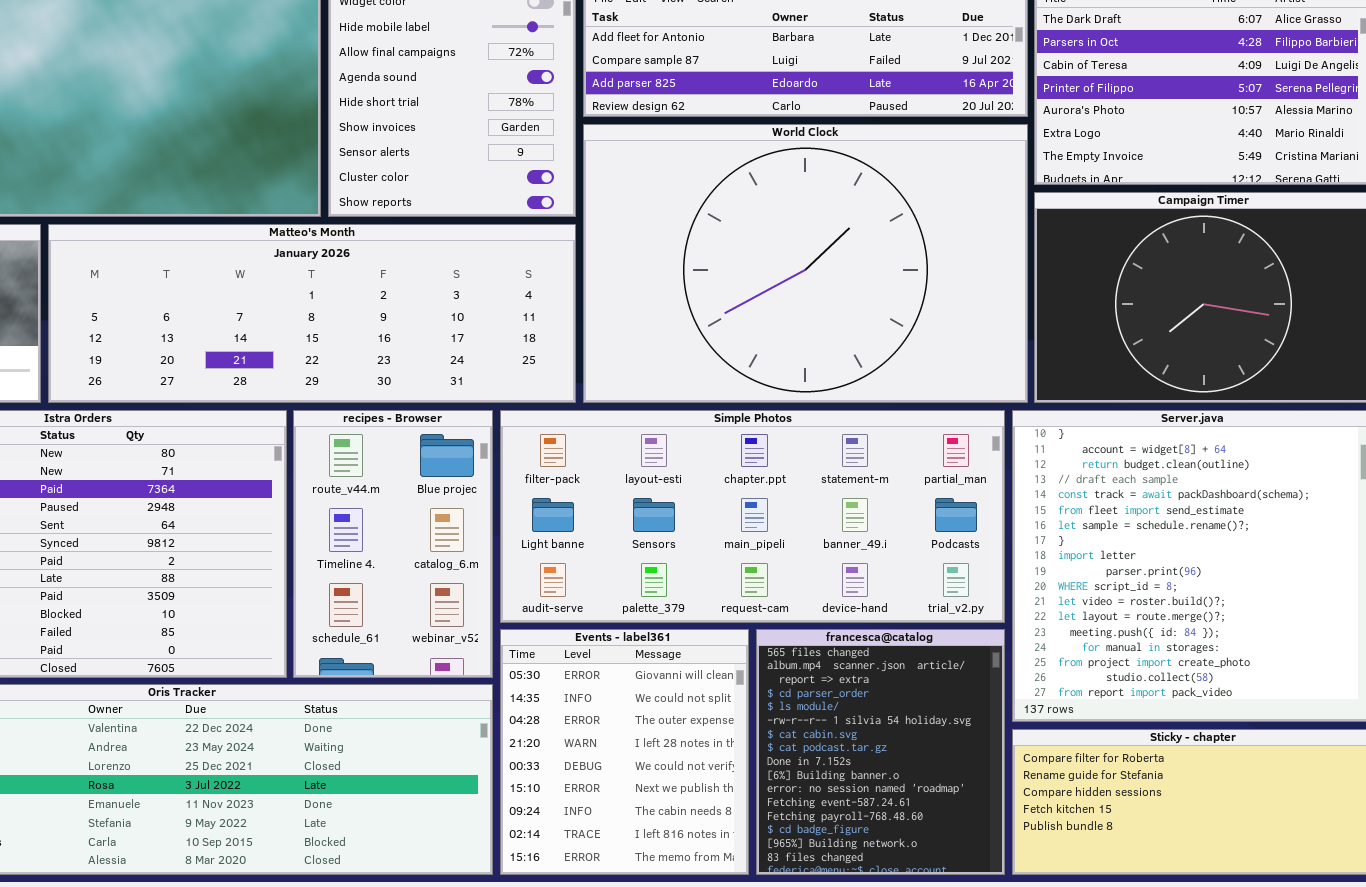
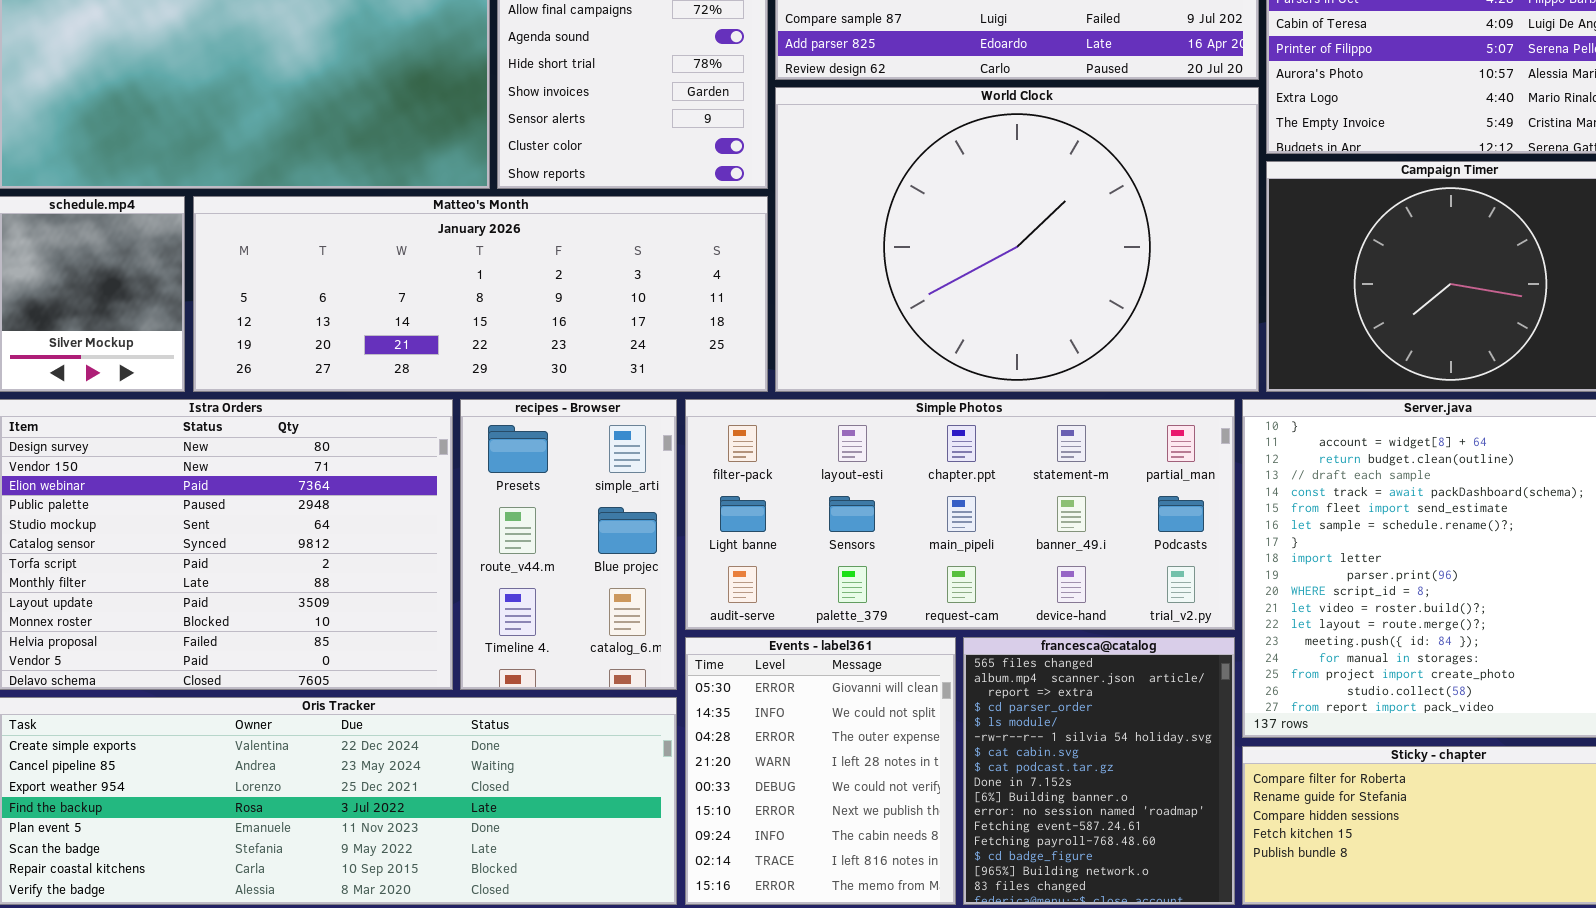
recipes - Browser: [293,410,493,678] -> [460,399,677,690], scrolled up 1 row

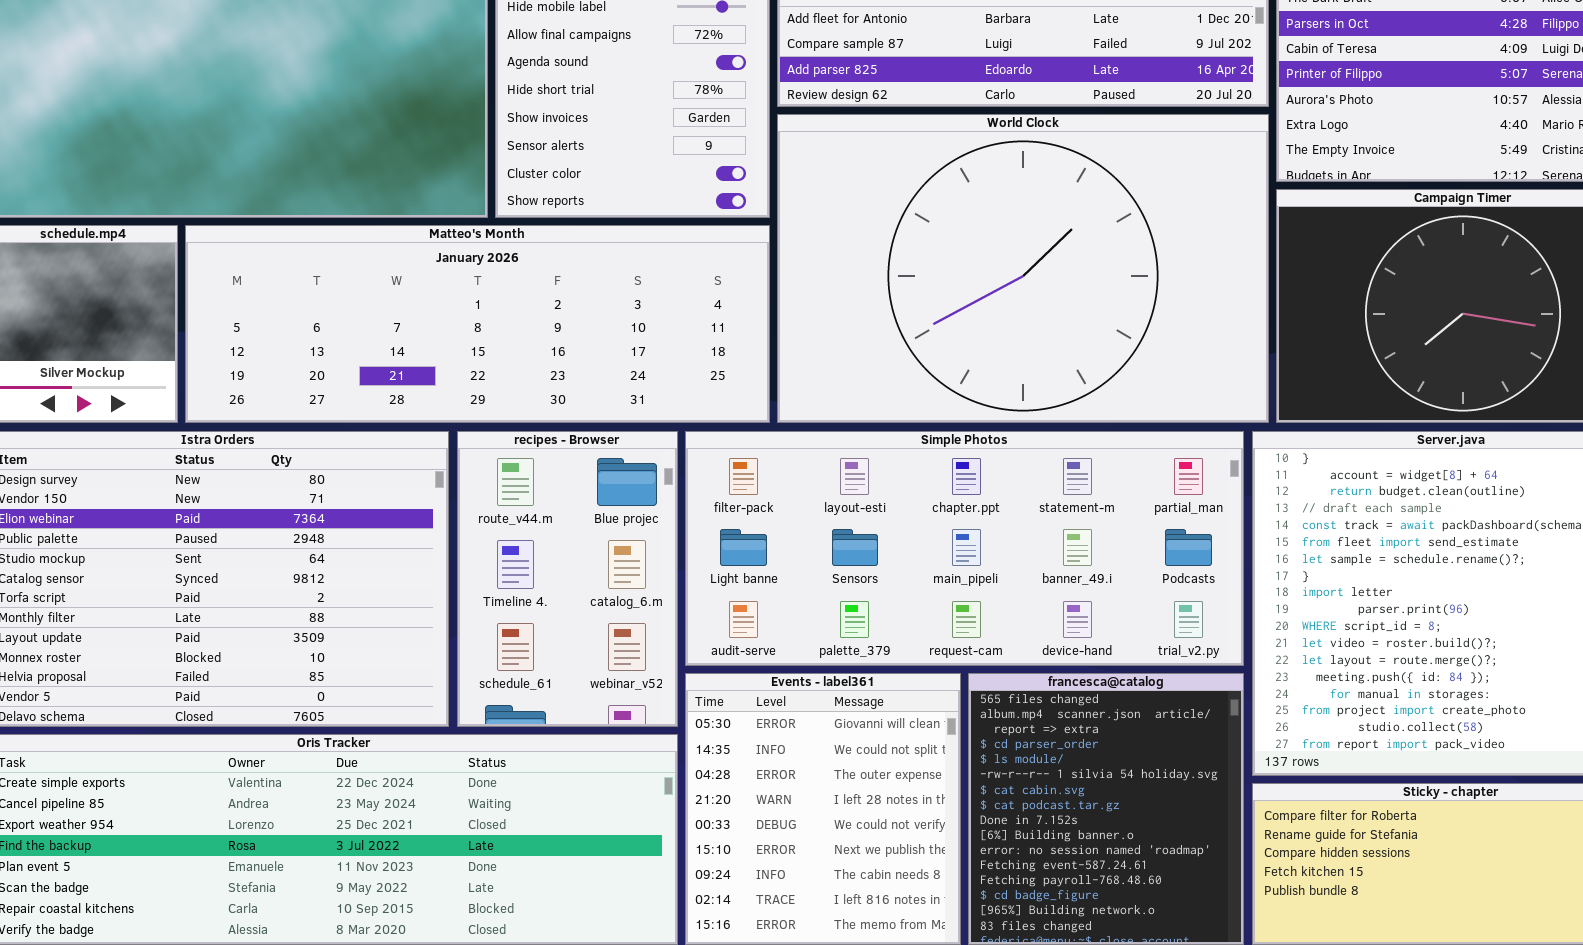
recipes - Browser: [460,399,677,690] -> [457,431,678,727], scrolled down 1 row

